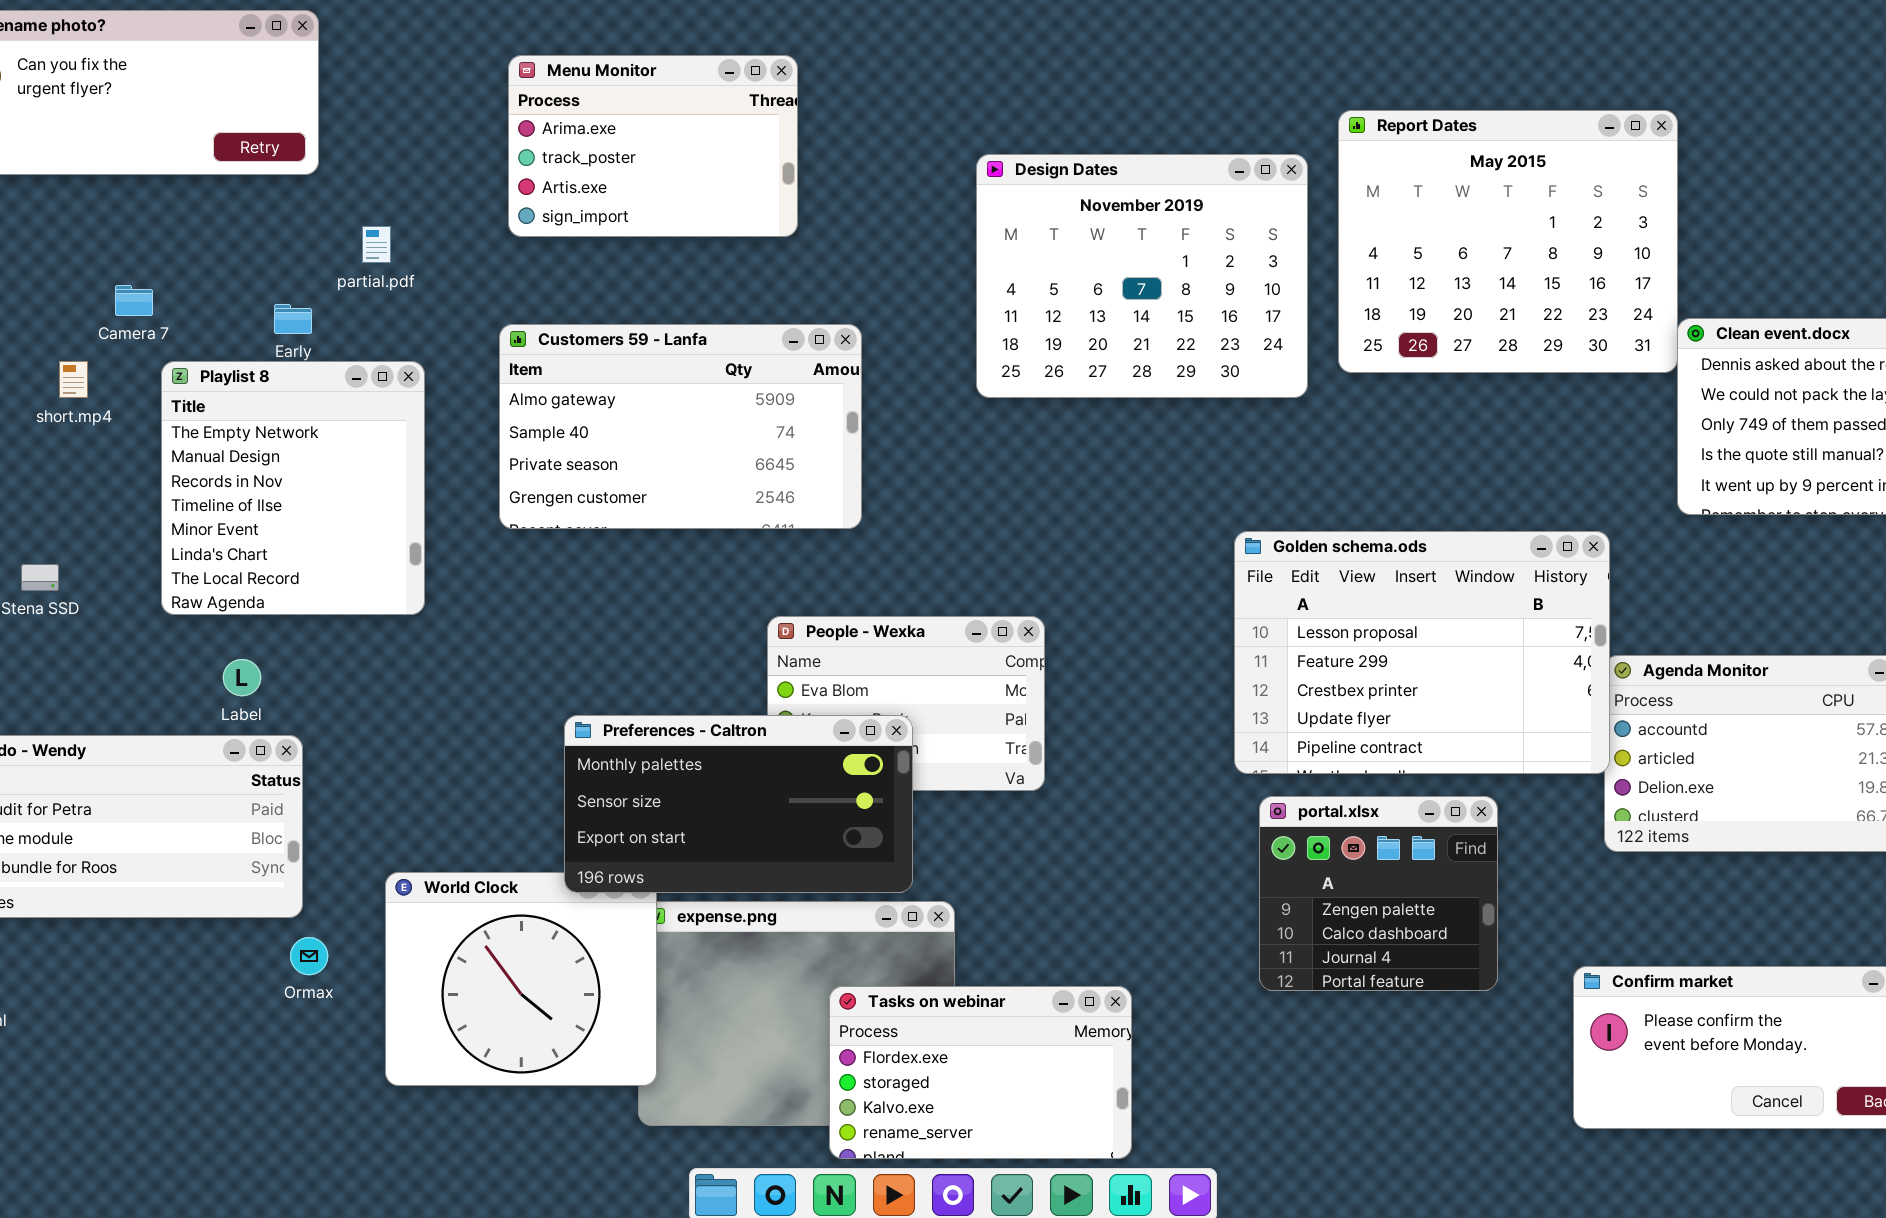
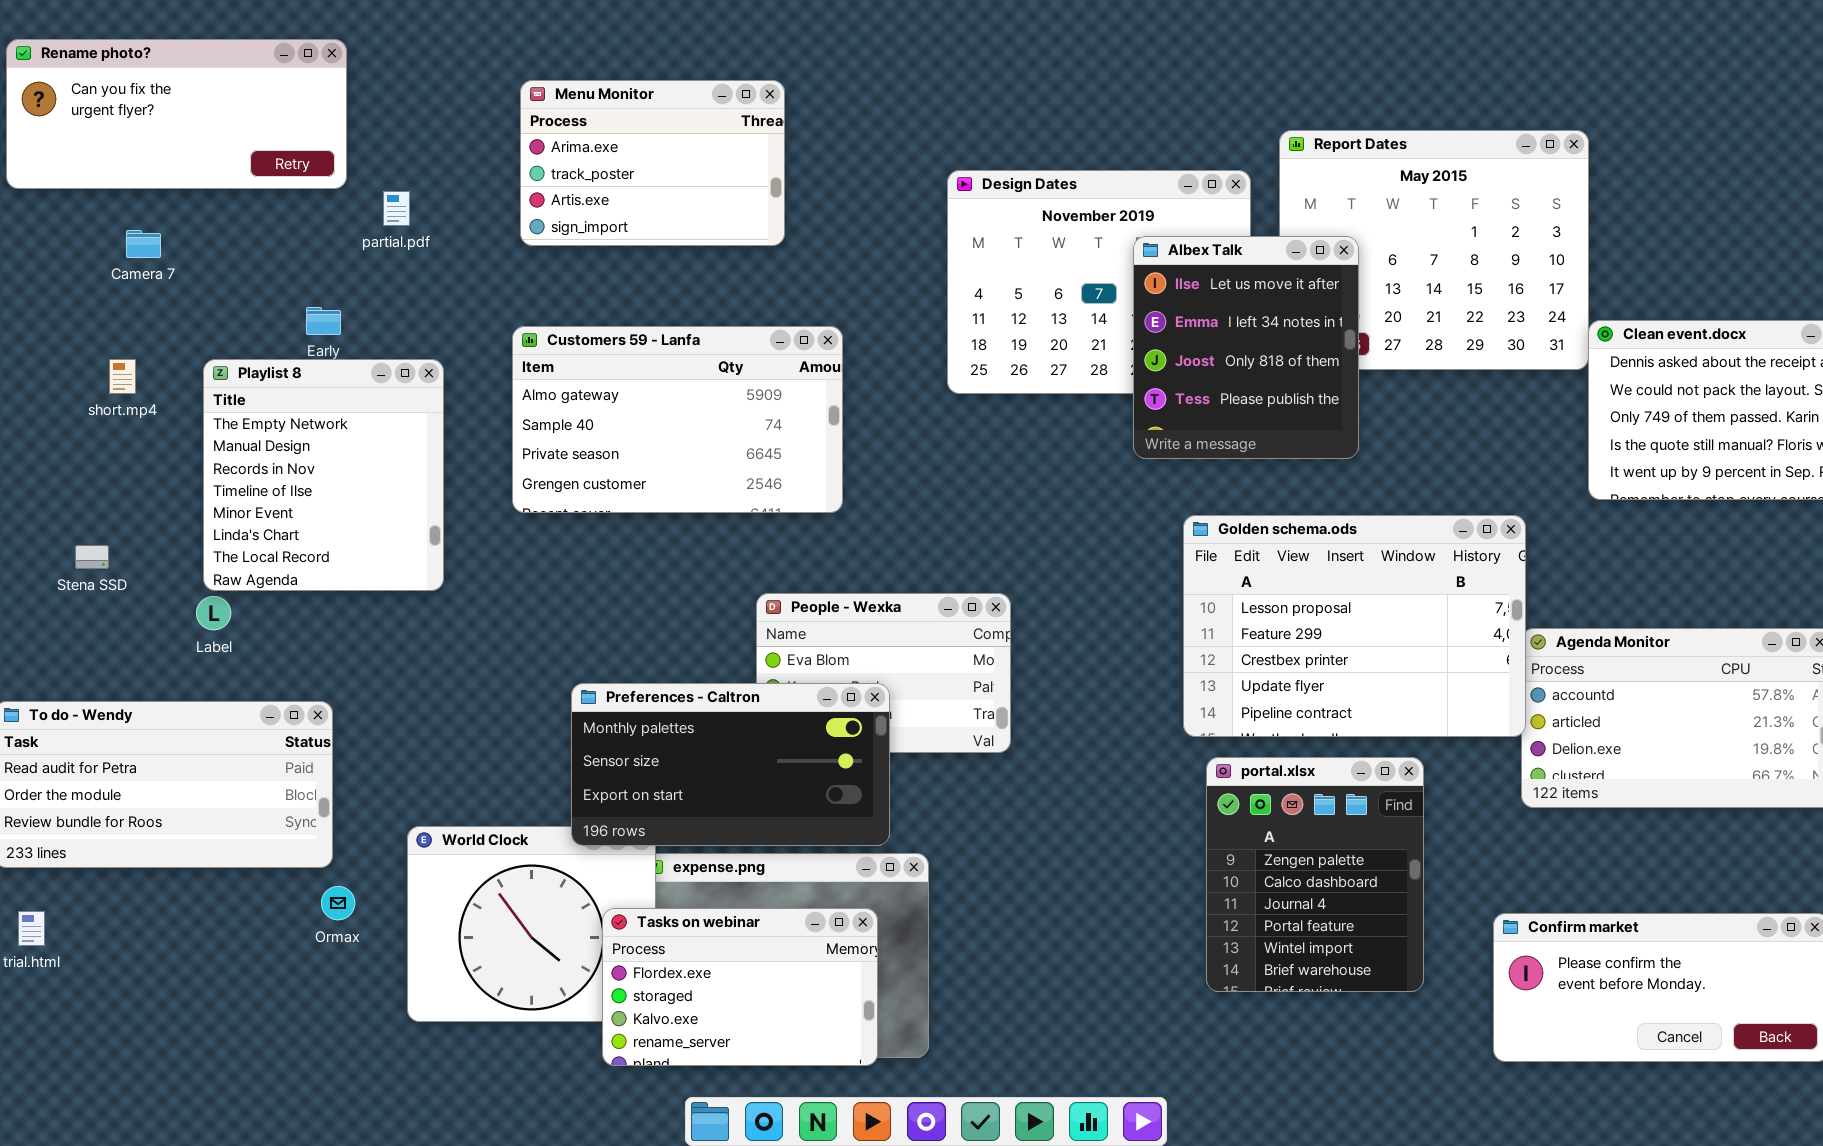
partial.pdf: [362,226,391,263] -> [383,191,410,226], moved
Albex Talk: none -> [1133,236,1359,459], opened
Camera 7: [115,285,153,316] -> [126,230,161,258], moved
Label: [223,659,261,696] -> [196,596,231,630], moved
portal.xlsx: [1259,796,1498,991] -> [1206,757,1424,992], resized
Tasks on webinar: [829,986,1132,1159] -> [602,908,878,1066], moved

